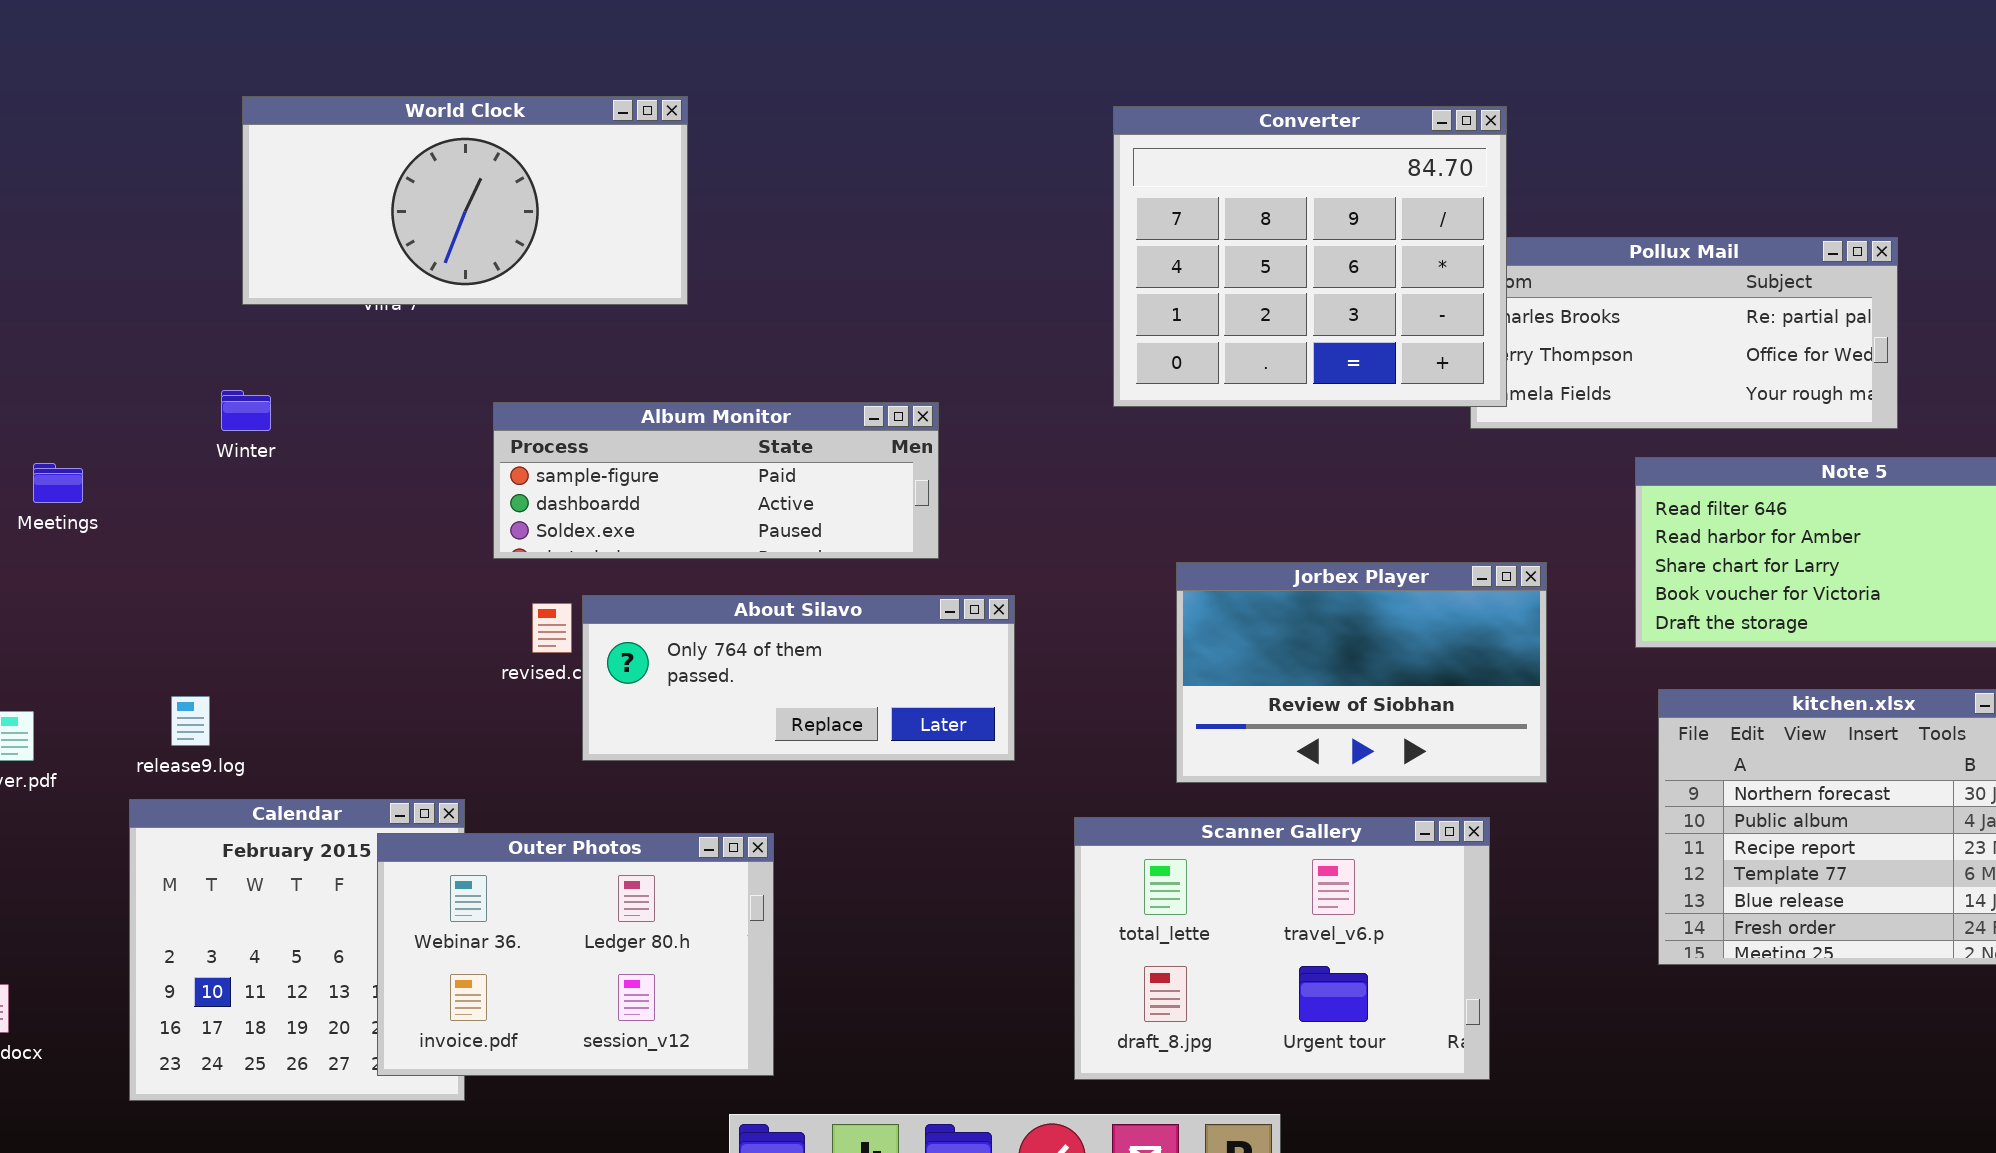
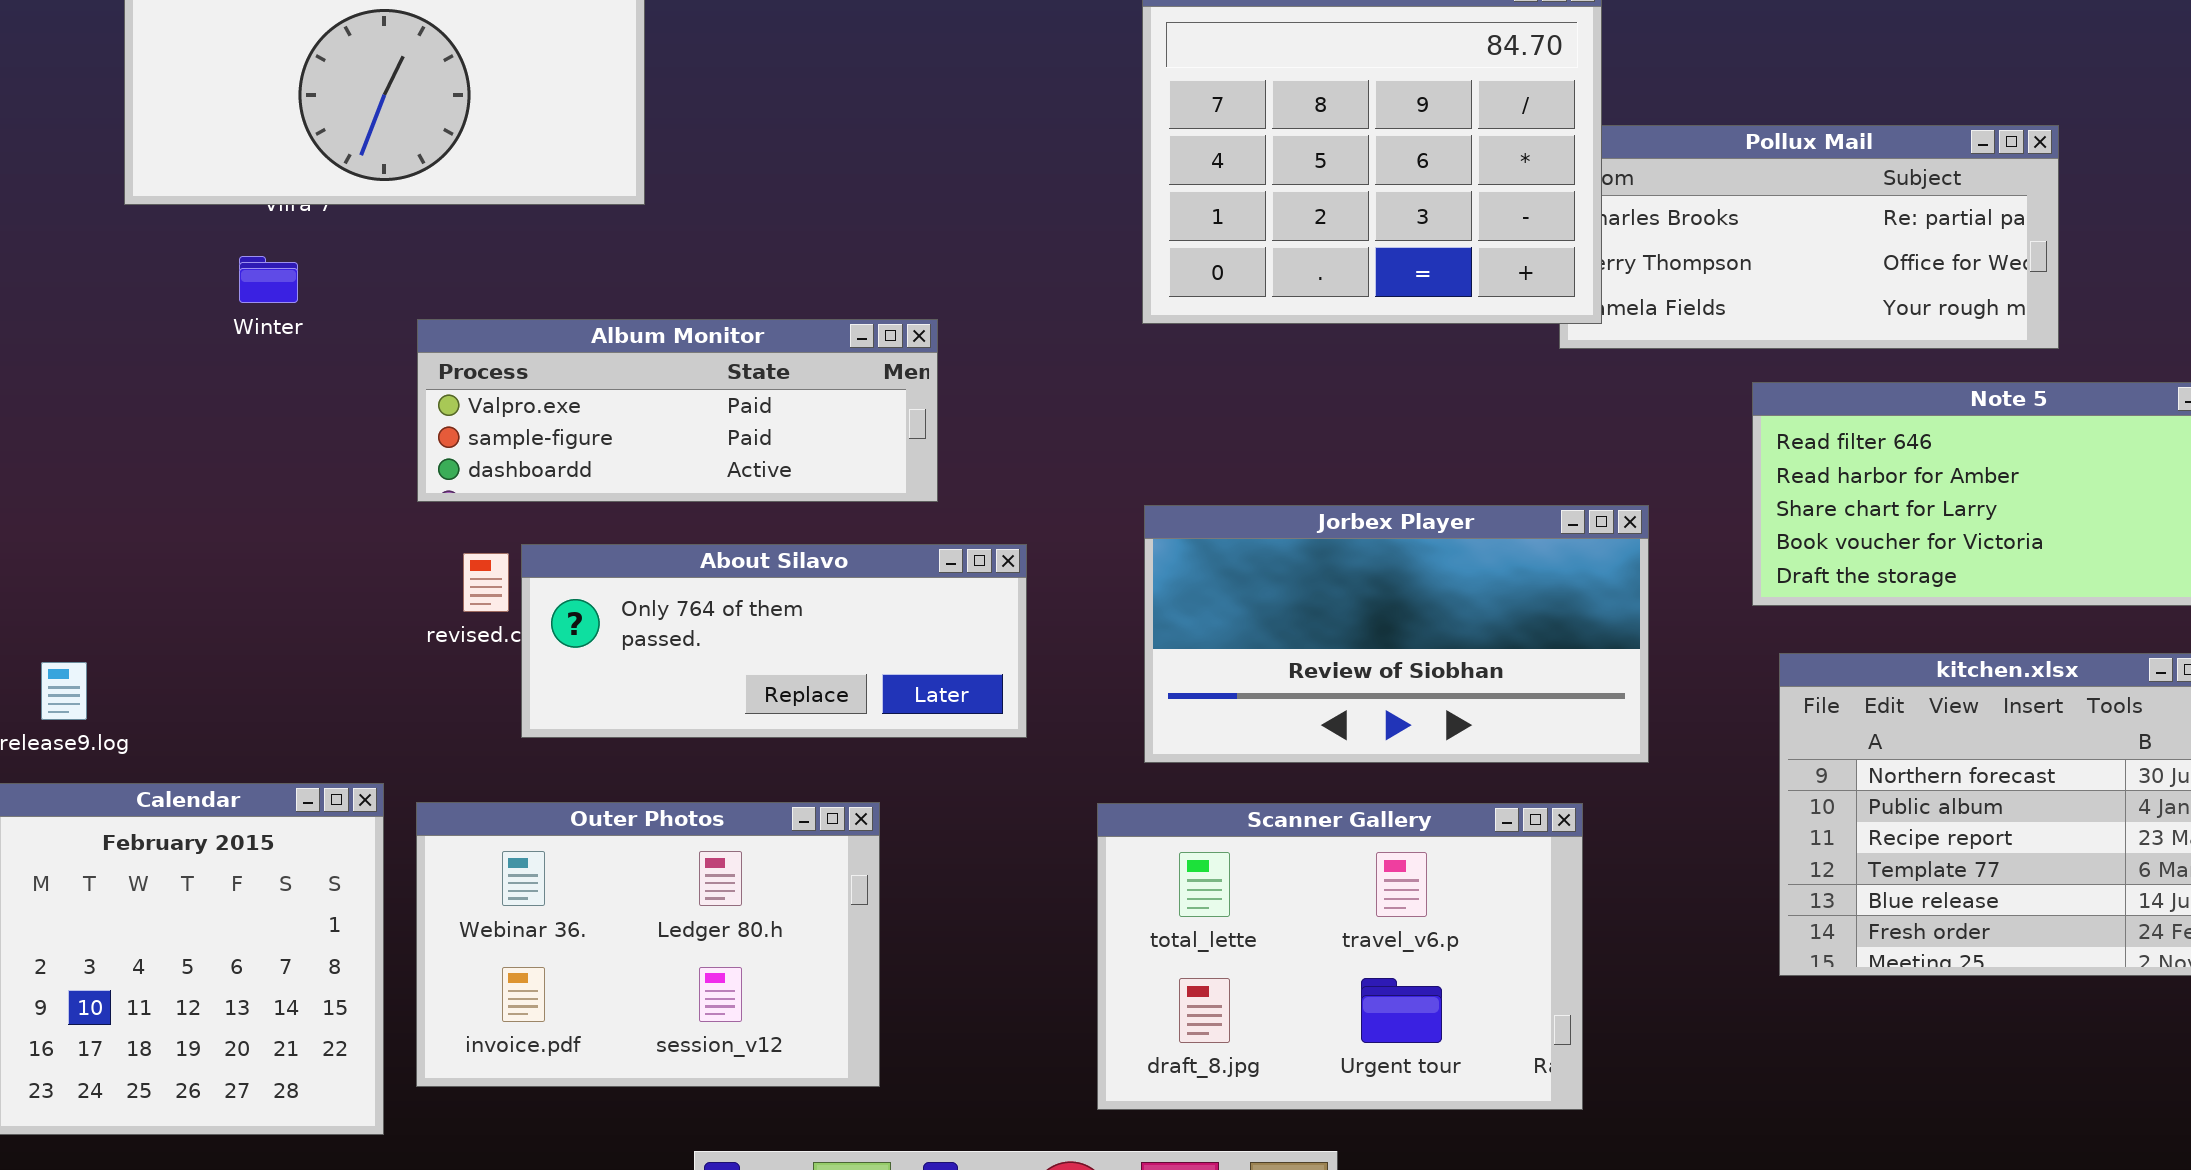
Winter: [221,390,271,431] -> [239,256,298,303], moved
Album Monitor: [493,402,939,559] -> [417,319,938,502], scrolled up 1 row
Jorbex Player: [1176,562,1547,783] -> [1144,505,1649,763], resized
Outer Photos: [377,833,774,1076] -> [416,802,880,1087], moved

